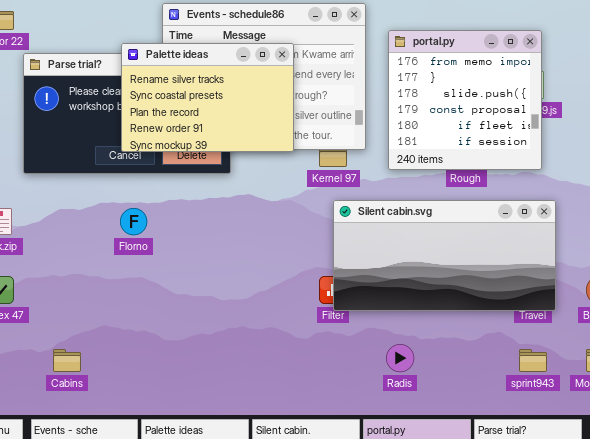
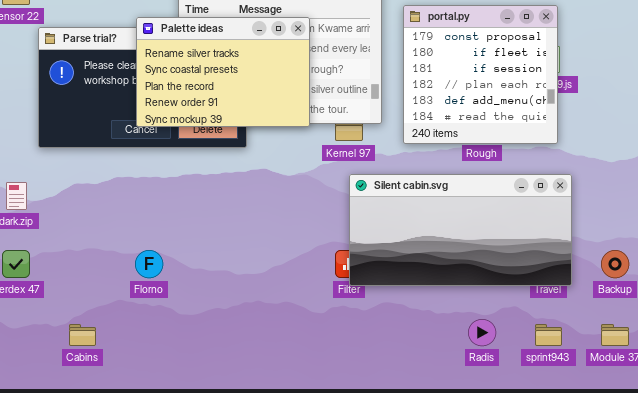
portal.py: [388,30,542,170] -> [403,5,558,144], scrolled down 3 rows
Florno: [120,208,147,235] -> [135,250,163,278], moved
Radis: [386,344,414,372] -> [468,319,496,346], moved

